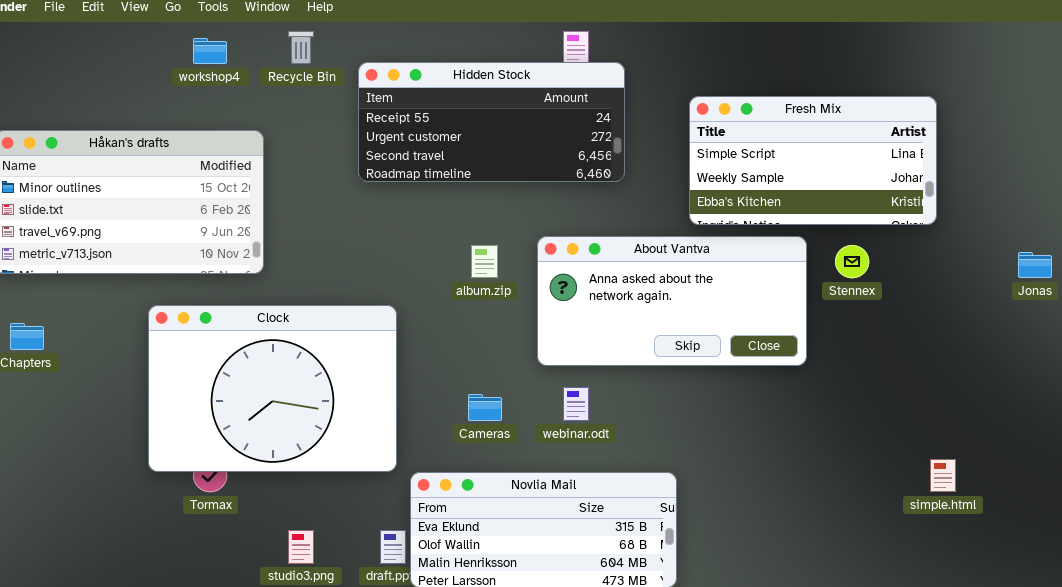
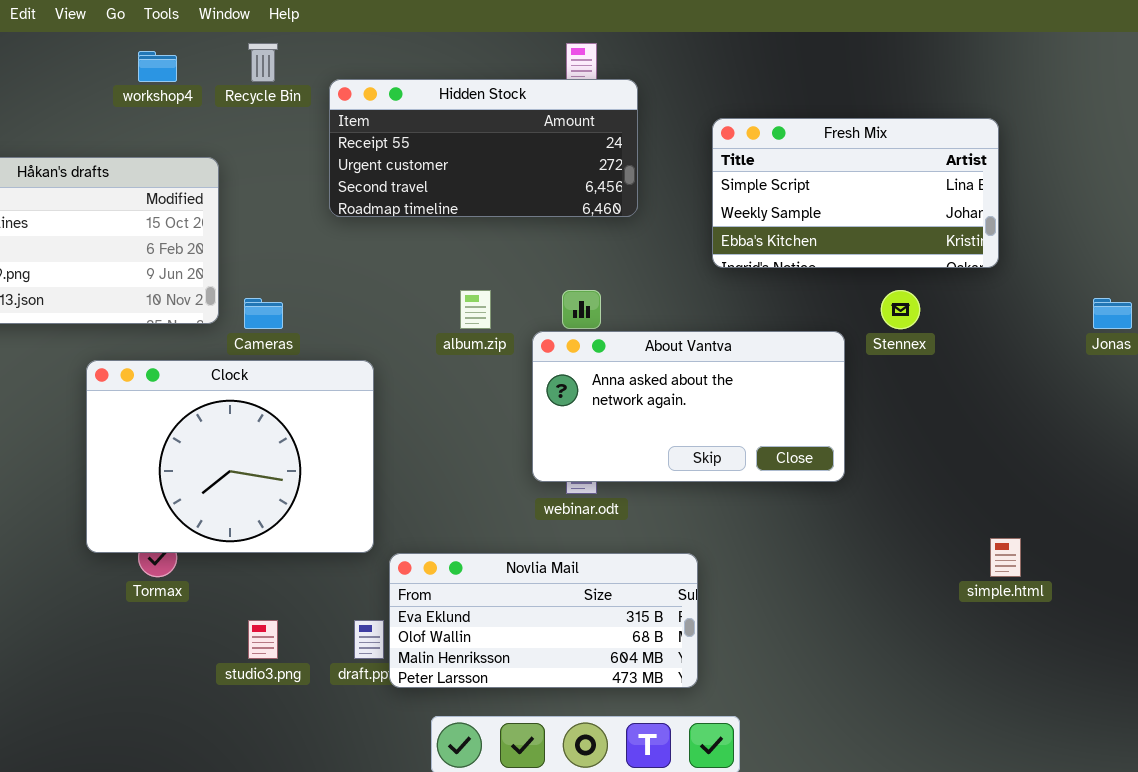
About Vantva: [537,236,807,366] -> [532,331,845,482], moved
Cameras: [468,394,502,421] -> [244,298,283,329], moved

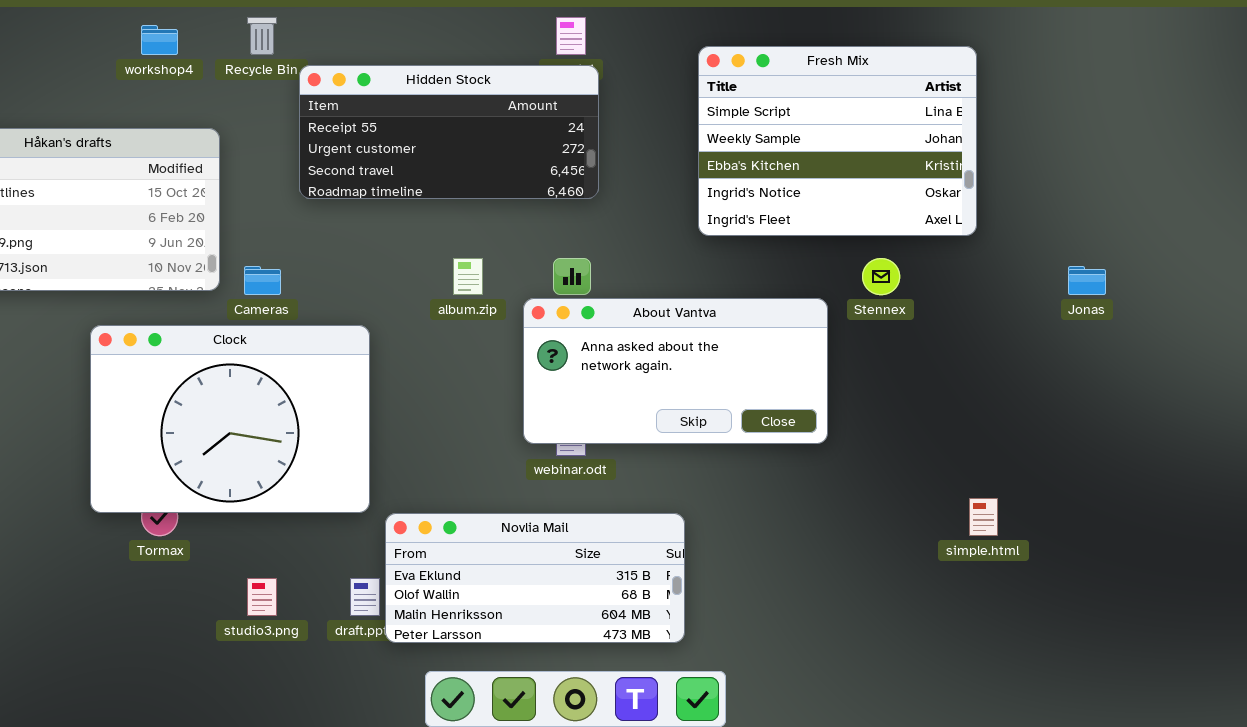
Hidden Stock: [329,79,638,217] -> [299,65,599,199], moved
Fresh Mix: [712,118,999,268] -> [698,46,977,236], resized

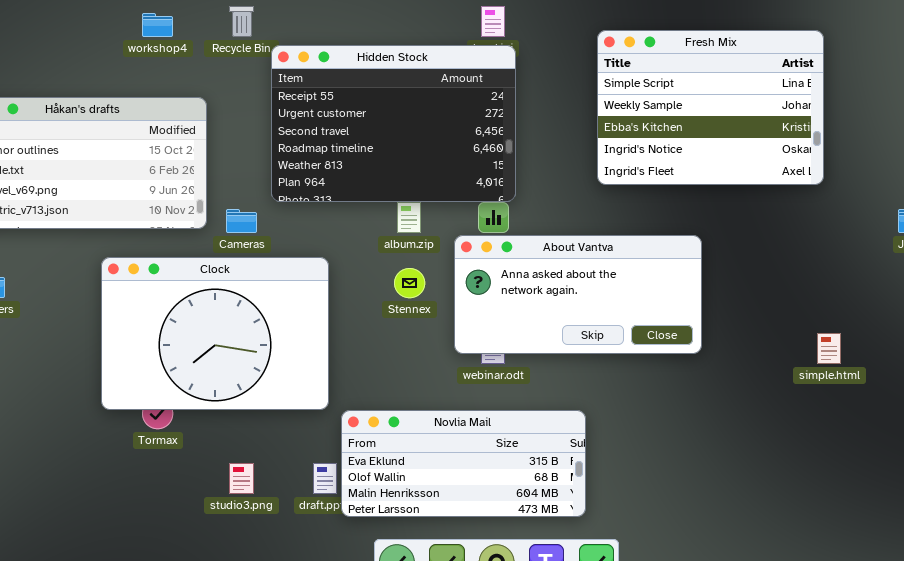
Hidden Stock: [299,65,599,199] -> [271,45,516,202], resized
Stennex: [862,258,900,295] -> [394,268,425,298], moved
simple.html: [969,498,998,536] -> [817,333,841,364], moved

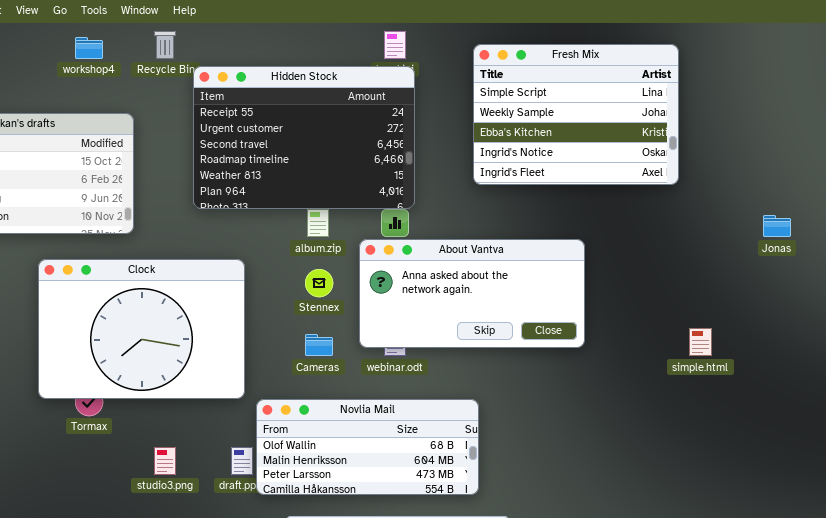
Fresh Mix: [597,30,824,185] -> [473,44,679,185], moved
Cameras: [226,209,257,233] -> [305,334,333,356], moved
Novlia Mail: [341,410,586,517] -> [256,399,479,495], scrolled down 1 row

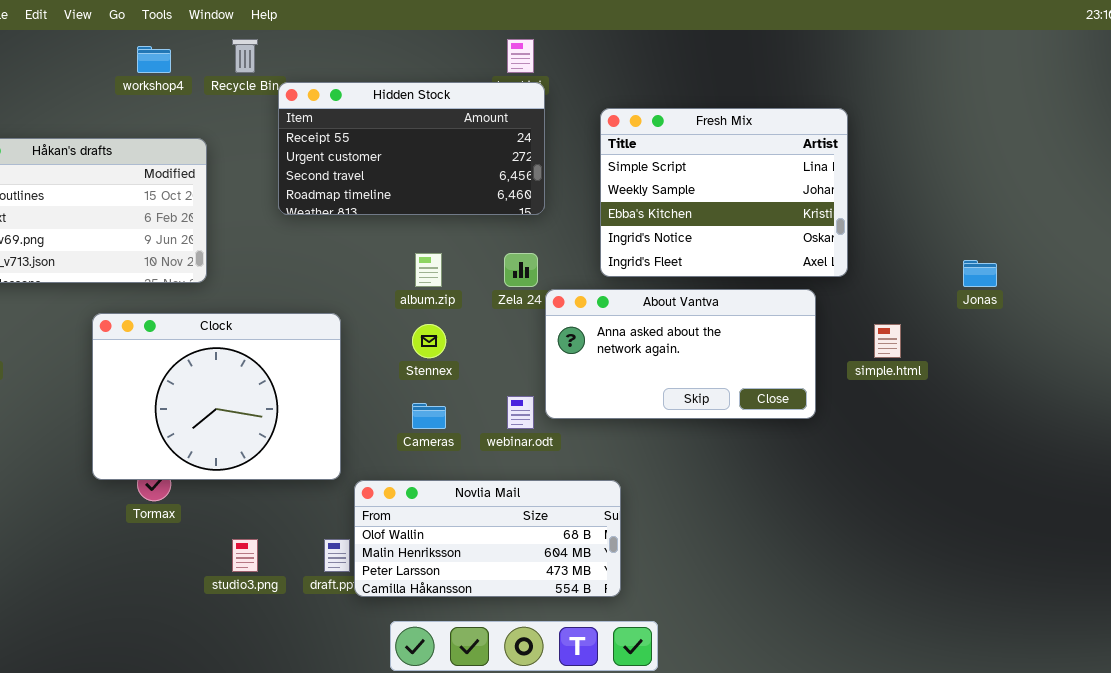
Fresh Mix: [473,44,679,185] -> [600,108,848,277], moved
Hidden Stock: [193,66,415,209] -> [278,82,545,215], resized
About Vantva: [359,239,585,348] -> [545,289,816,419], moved
simple.html: [689,328,712,356] -> [874,324,901,358], moved

